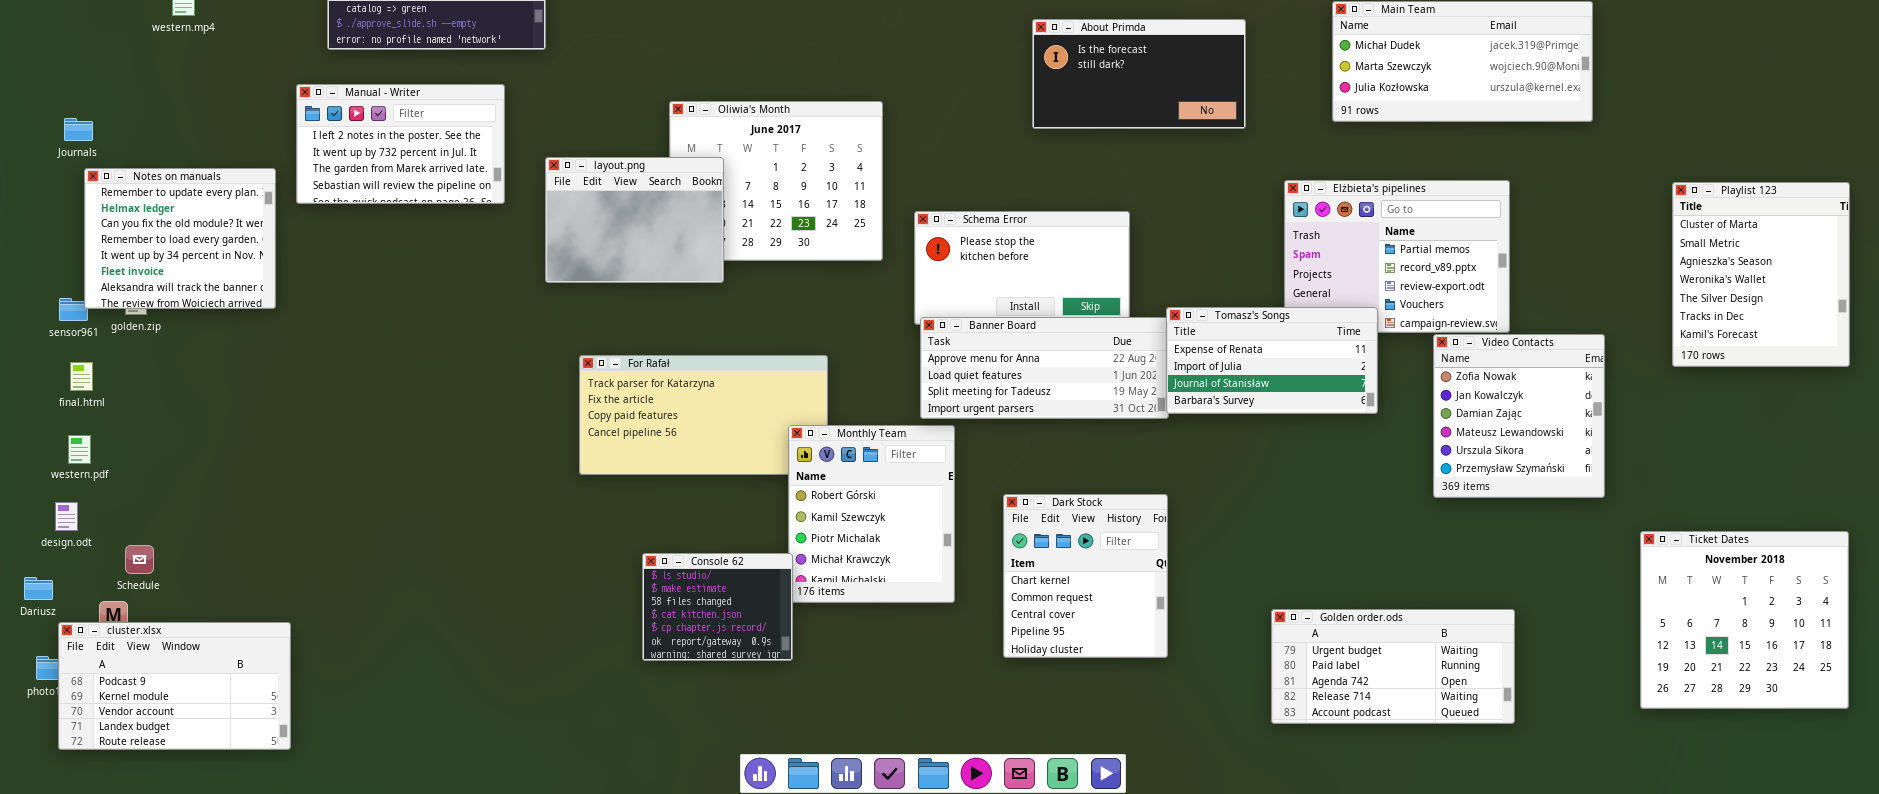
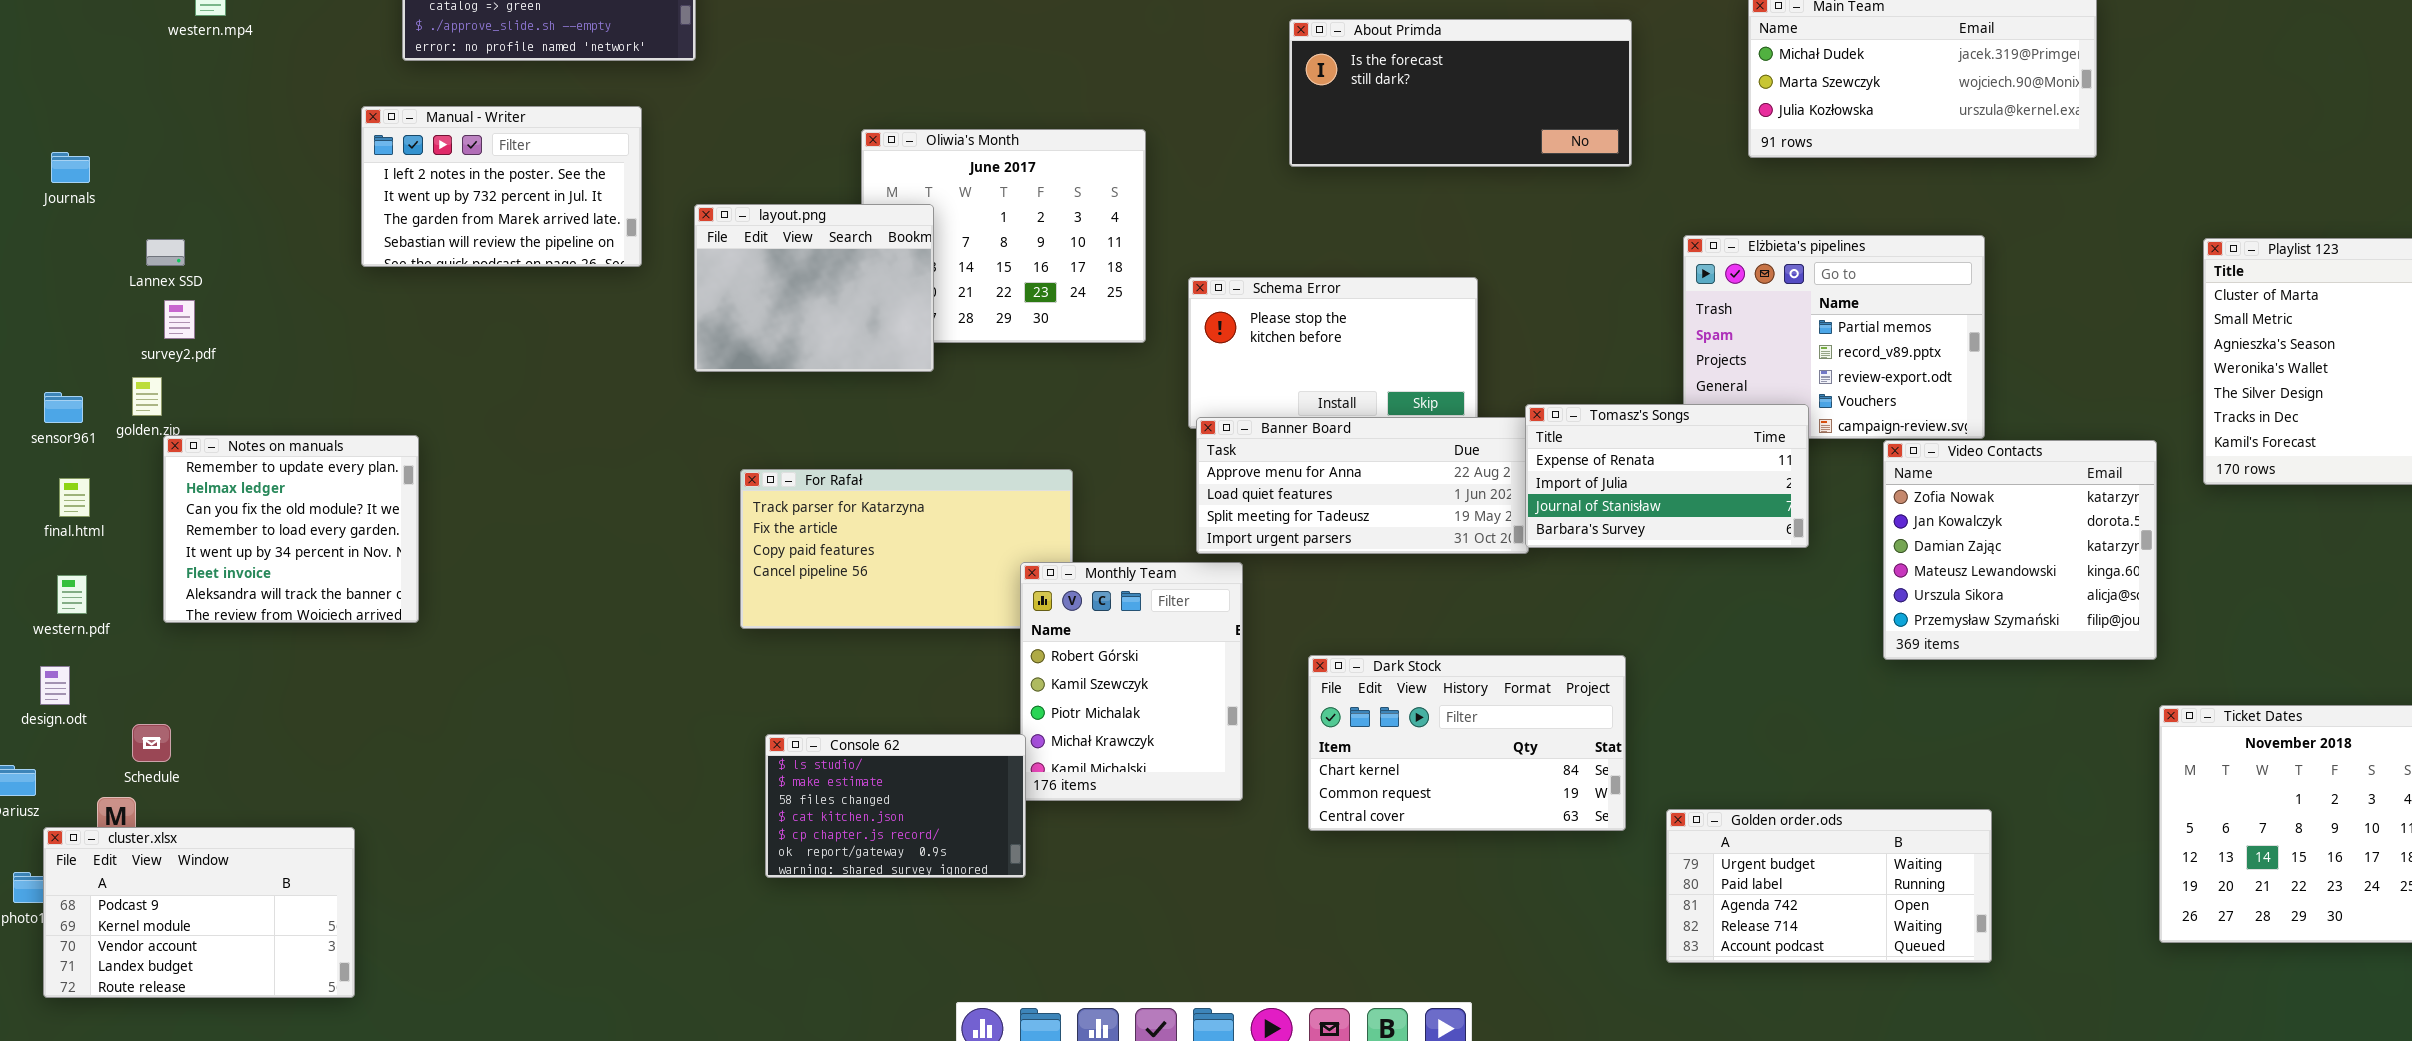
About Primda: [1032,19,1246,129] -> [1289,19,1632,167], resized
Notes on manuals: [84,168,276,309] -> [163,435,419,623], moved
Video Contacts: [1433,334,1605,498] -> [1883,440,2157,660], resized
Dark Stock: [1003,494,1168,658] -> [1308,655,1626,831], resized
Console 62: [642,553,793,661] -> [765,734,1026,878], resized

